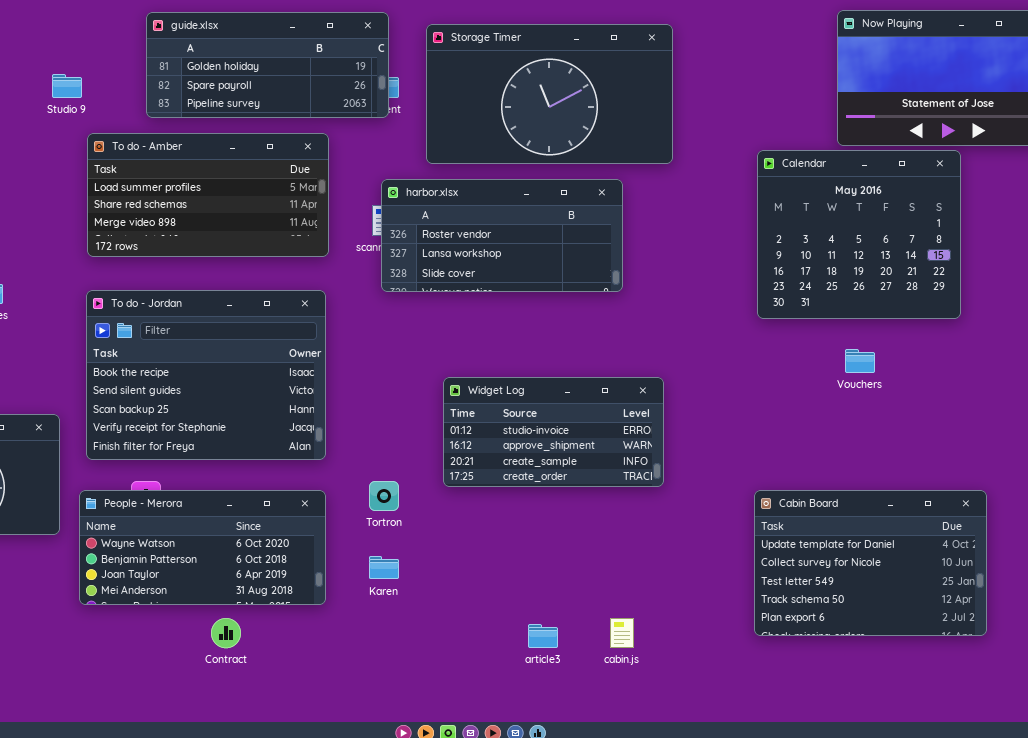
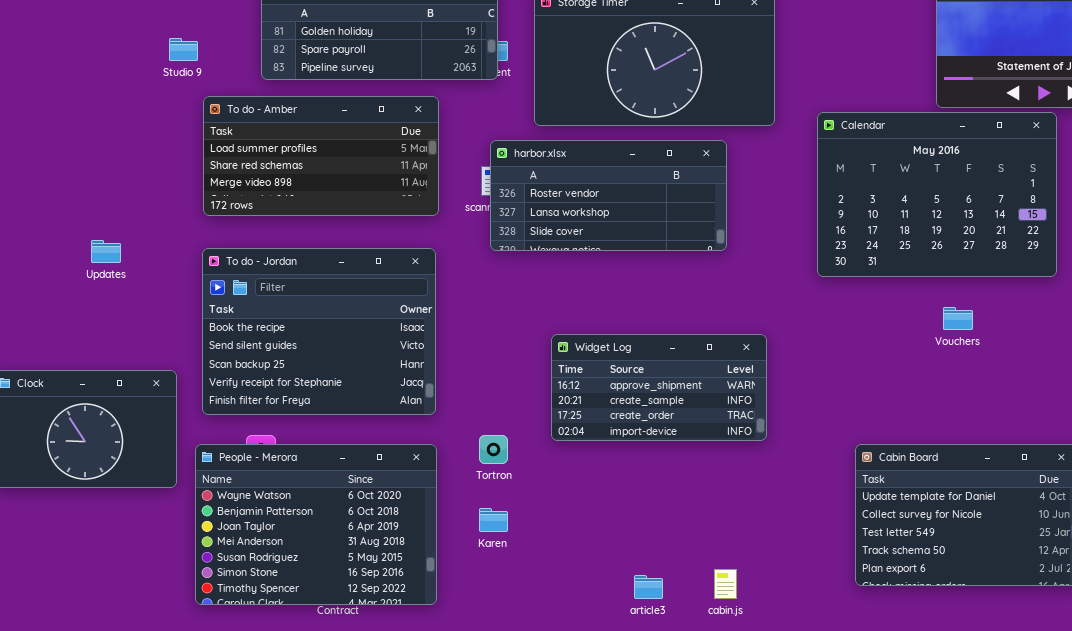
Calendar: [757,150,961,319] -> [817,112,1057,277], resized
Widget Log: [443,377,664,487] -> [551,334,767,441], scrolled down 1 row
People - Merora: [79,490,326,605] -> [195,444,437,605], resized

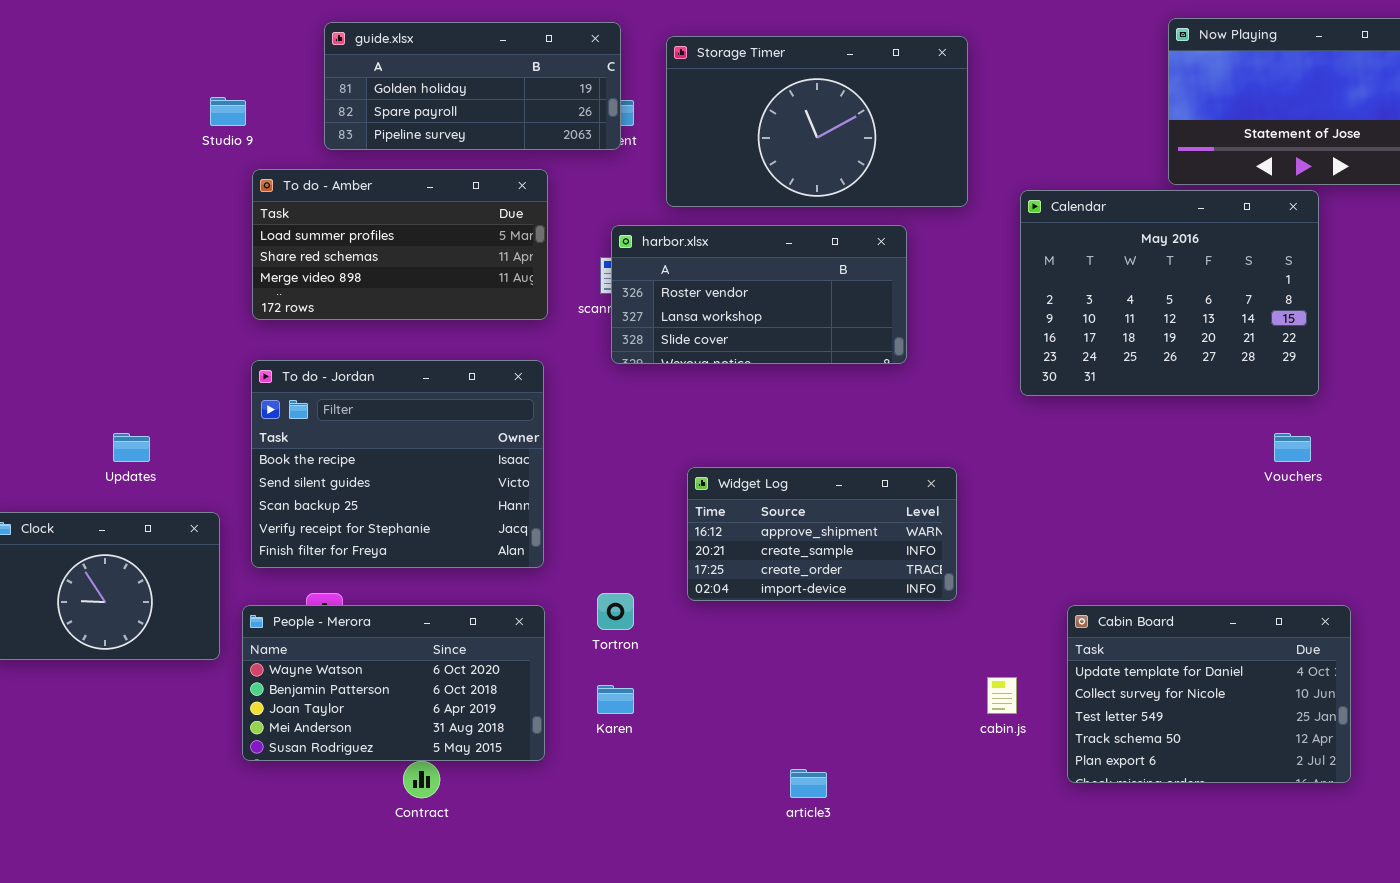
Updates: [91,240,121,263] -> [113,433,150,462], moved
Vouchers: [943,307,973,330] -> [1274,433,1311,462], moved
People - Merora: [195,444,437,605] -> [242,605,545,761], resized
cabin.js: [714,569,737,599] -> [987,677,1017,714], moved

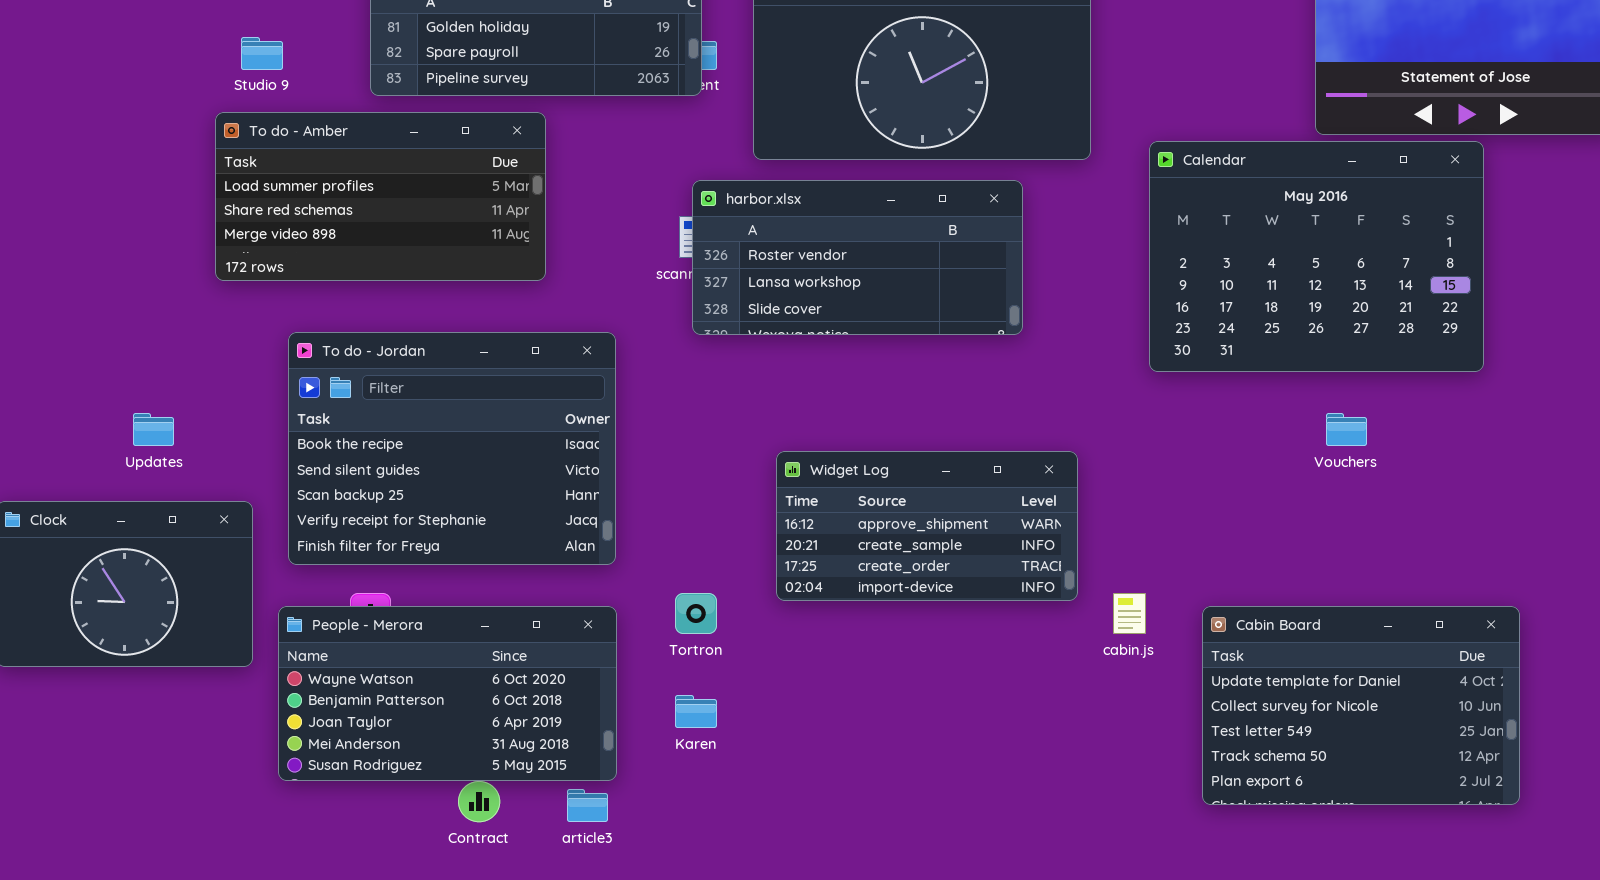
To do - Amber: [252,169,548,320] -> [215,112,546,281], moved
Vouchers: [1274,433,1311,462] -> [1326,413,1367,446], moved
cabin.js: [987,677,1017,714] -> [1113,593,1146,634], moved
article3: [790,769,827,798] -> [567,789,608,822], moved

